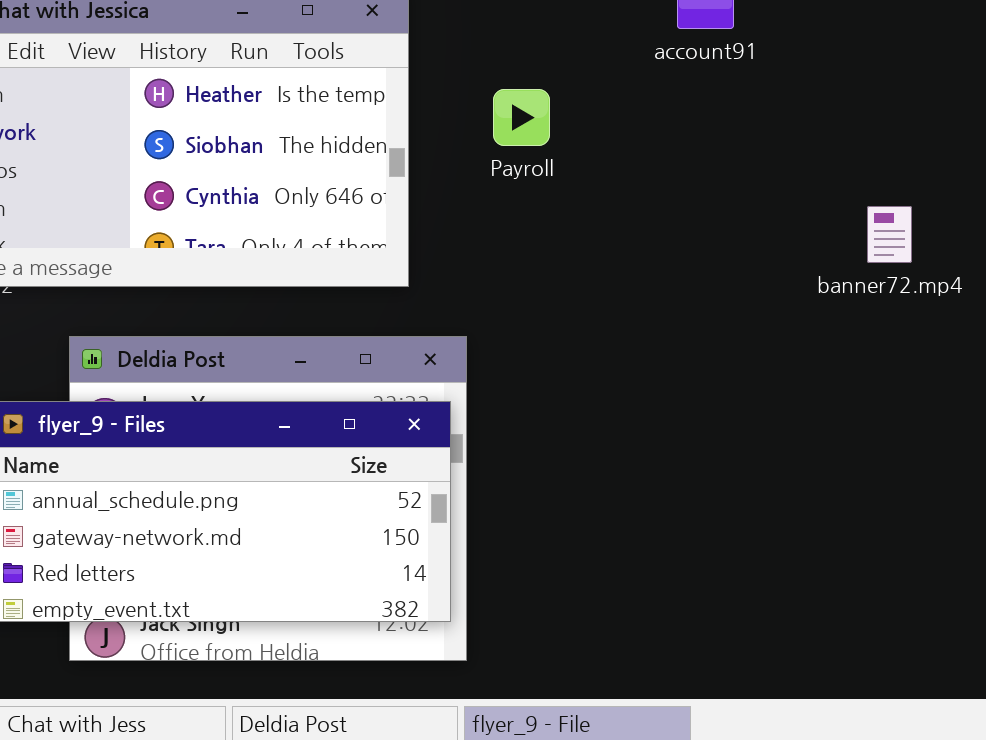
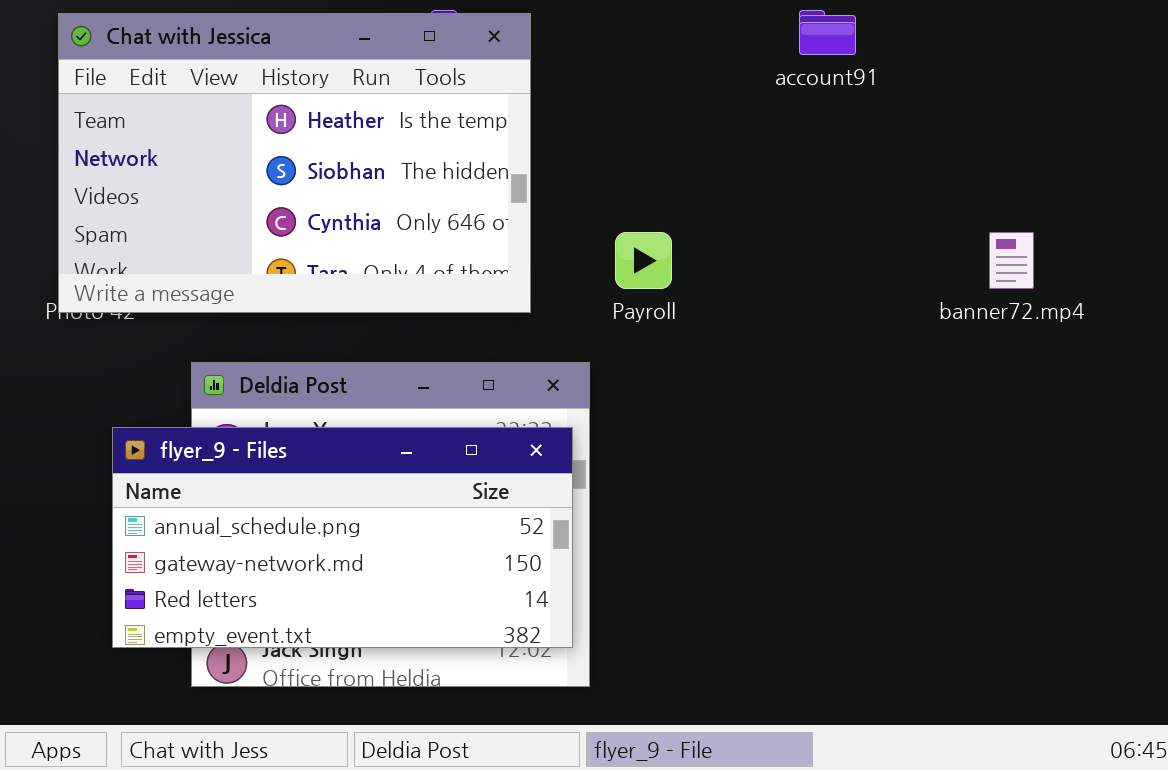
Payroll: [493,89,550,146] -> [615,232,672,289], moved

